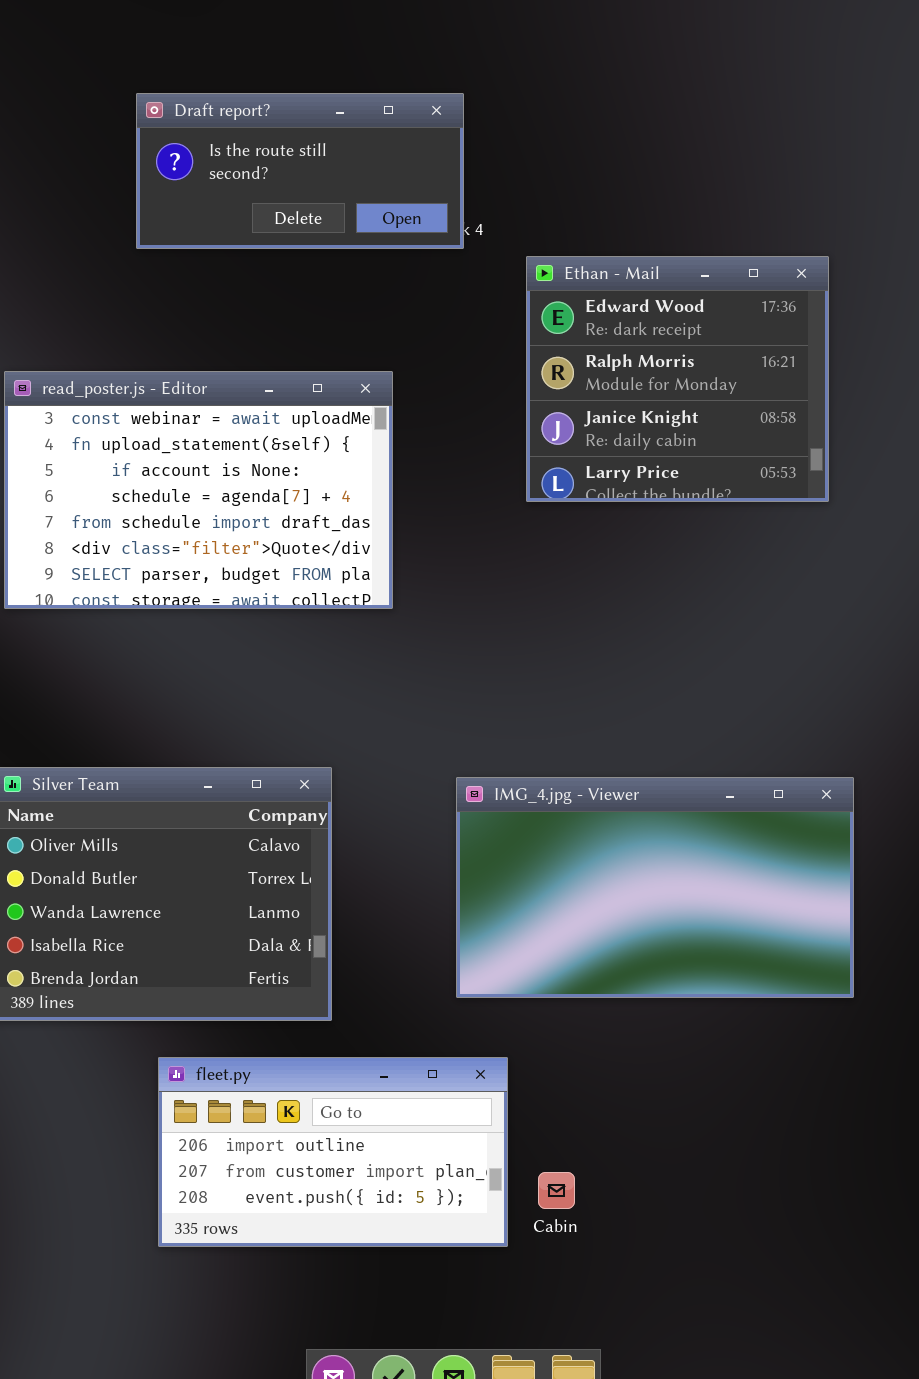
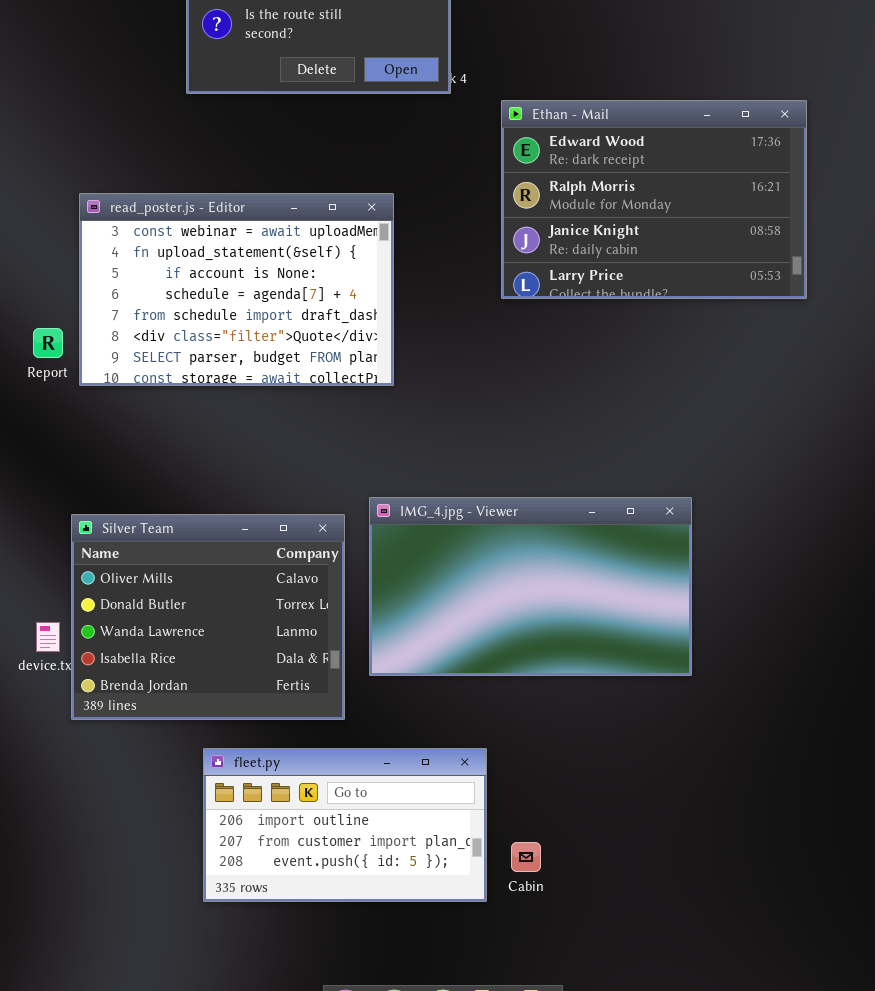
Ethan - Mail: [526,256,829,502] -> [501,100,807,299], resized
IMG_4.jpg - Viewer: [456,777,854,998] -> [369,497,692,676], moved

